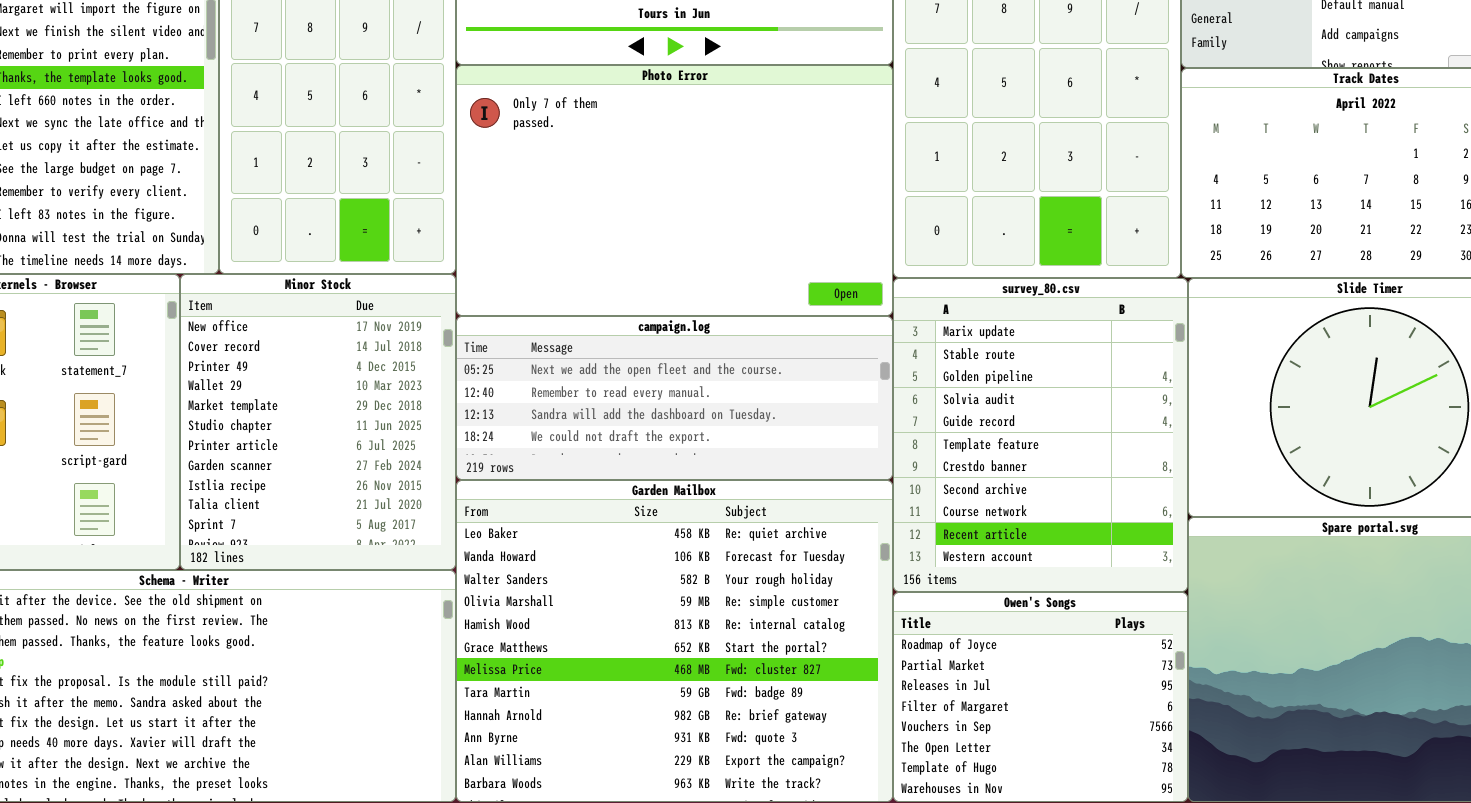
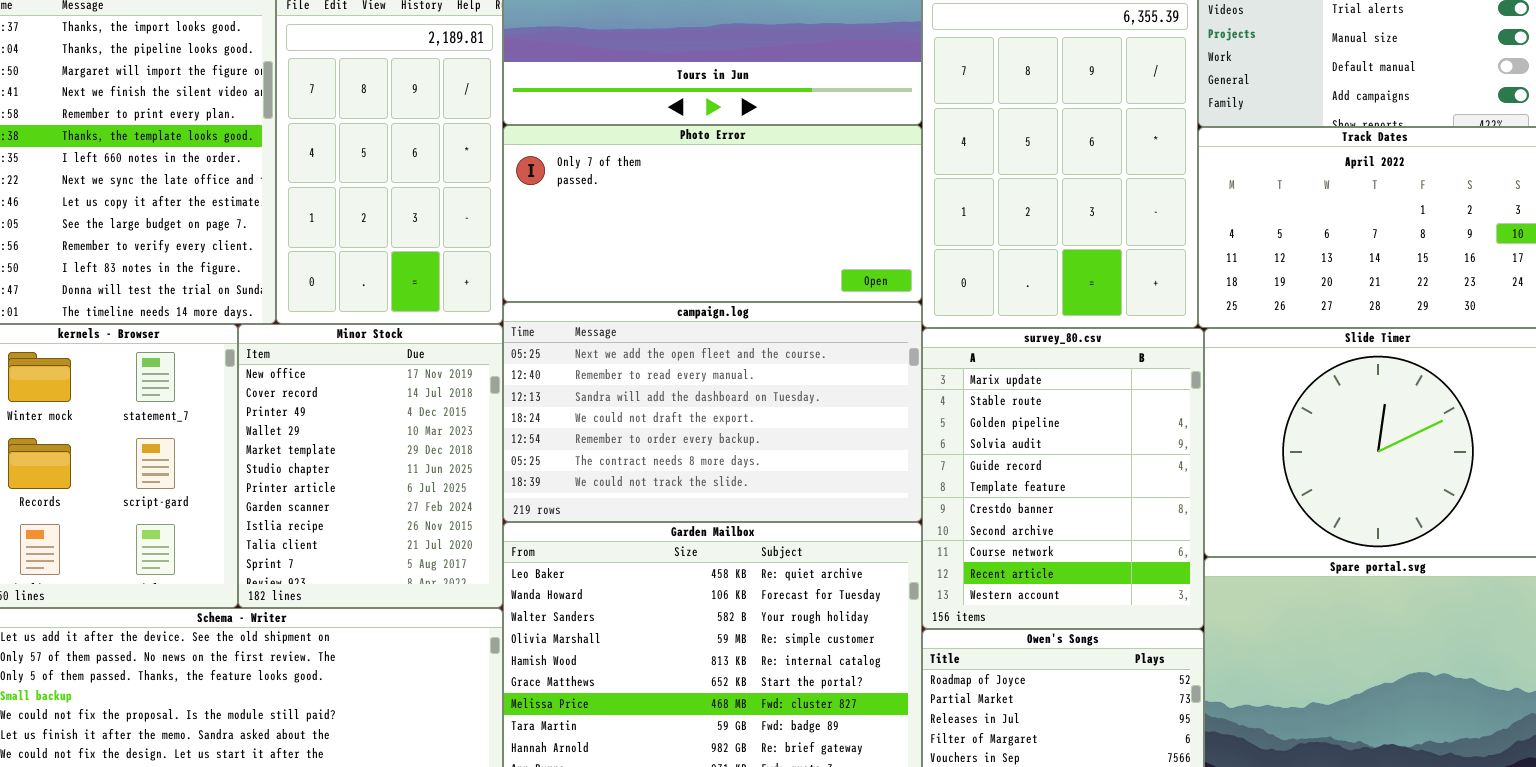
Photo Error: [456,65,893,316] -> [503,125,922,302], resized
campaign.log: [456,316,893,480] -> [503,302,922,522], resized

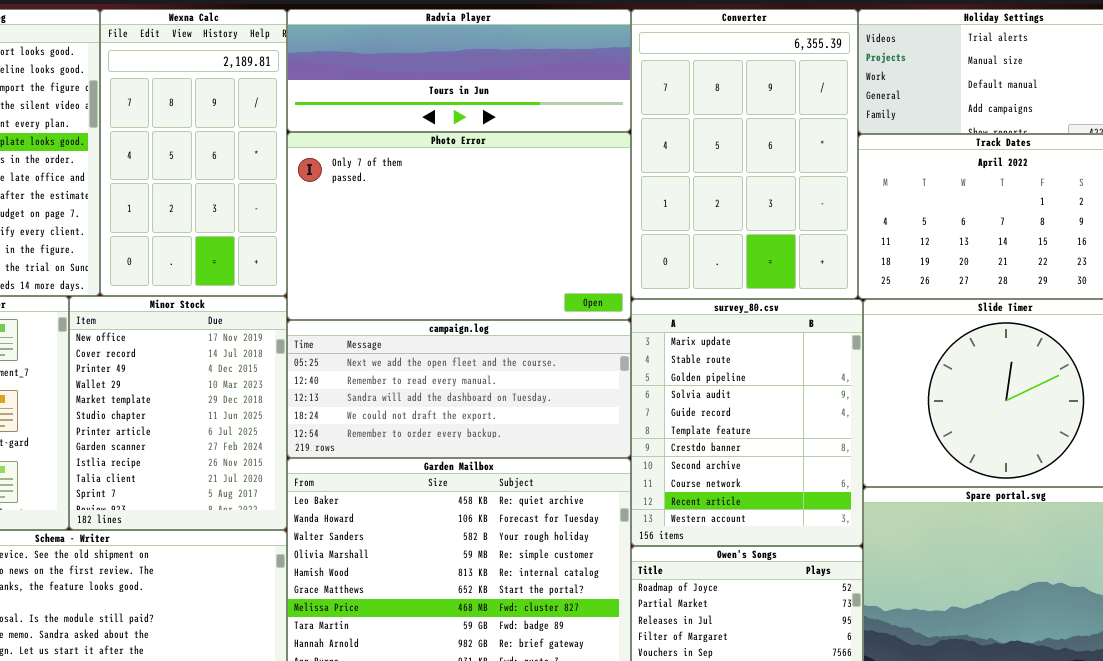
Photo Error: [503,125,922,302] -> [287,132,631,320], resized
campaign.log: [503,302,922,522] -> [287,320,631,458], resized

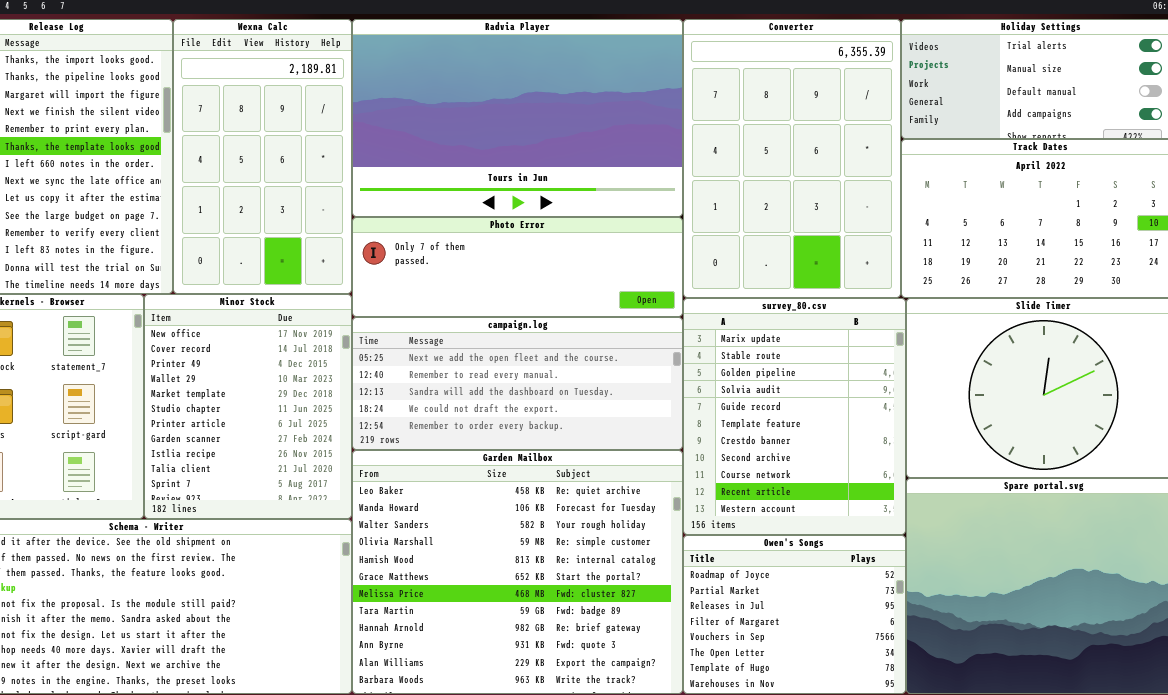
Radvia Player: [287,9,631,132] -> [352,19,683,217], resized
Photo Error: [287,132,631,320] -> [352,217,683,317], resized

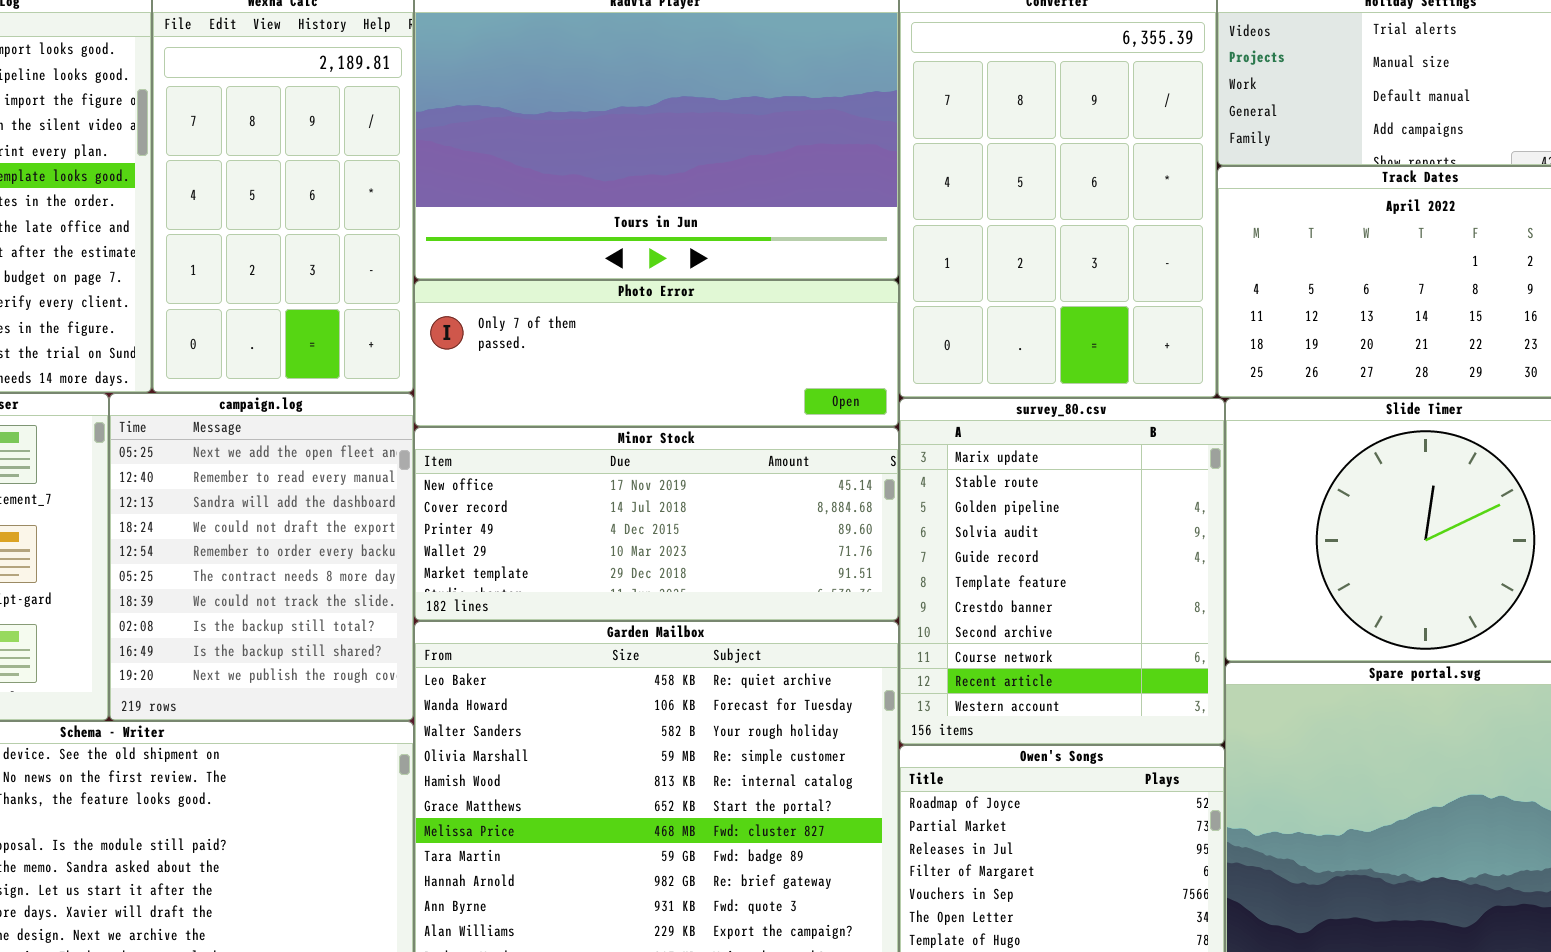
Minor Stock: [144,294,352,519] -> [414,427,899,621], moved, resized
campaign.log: [352,317,683,450] -> [109,393,414,721], moved, resized

